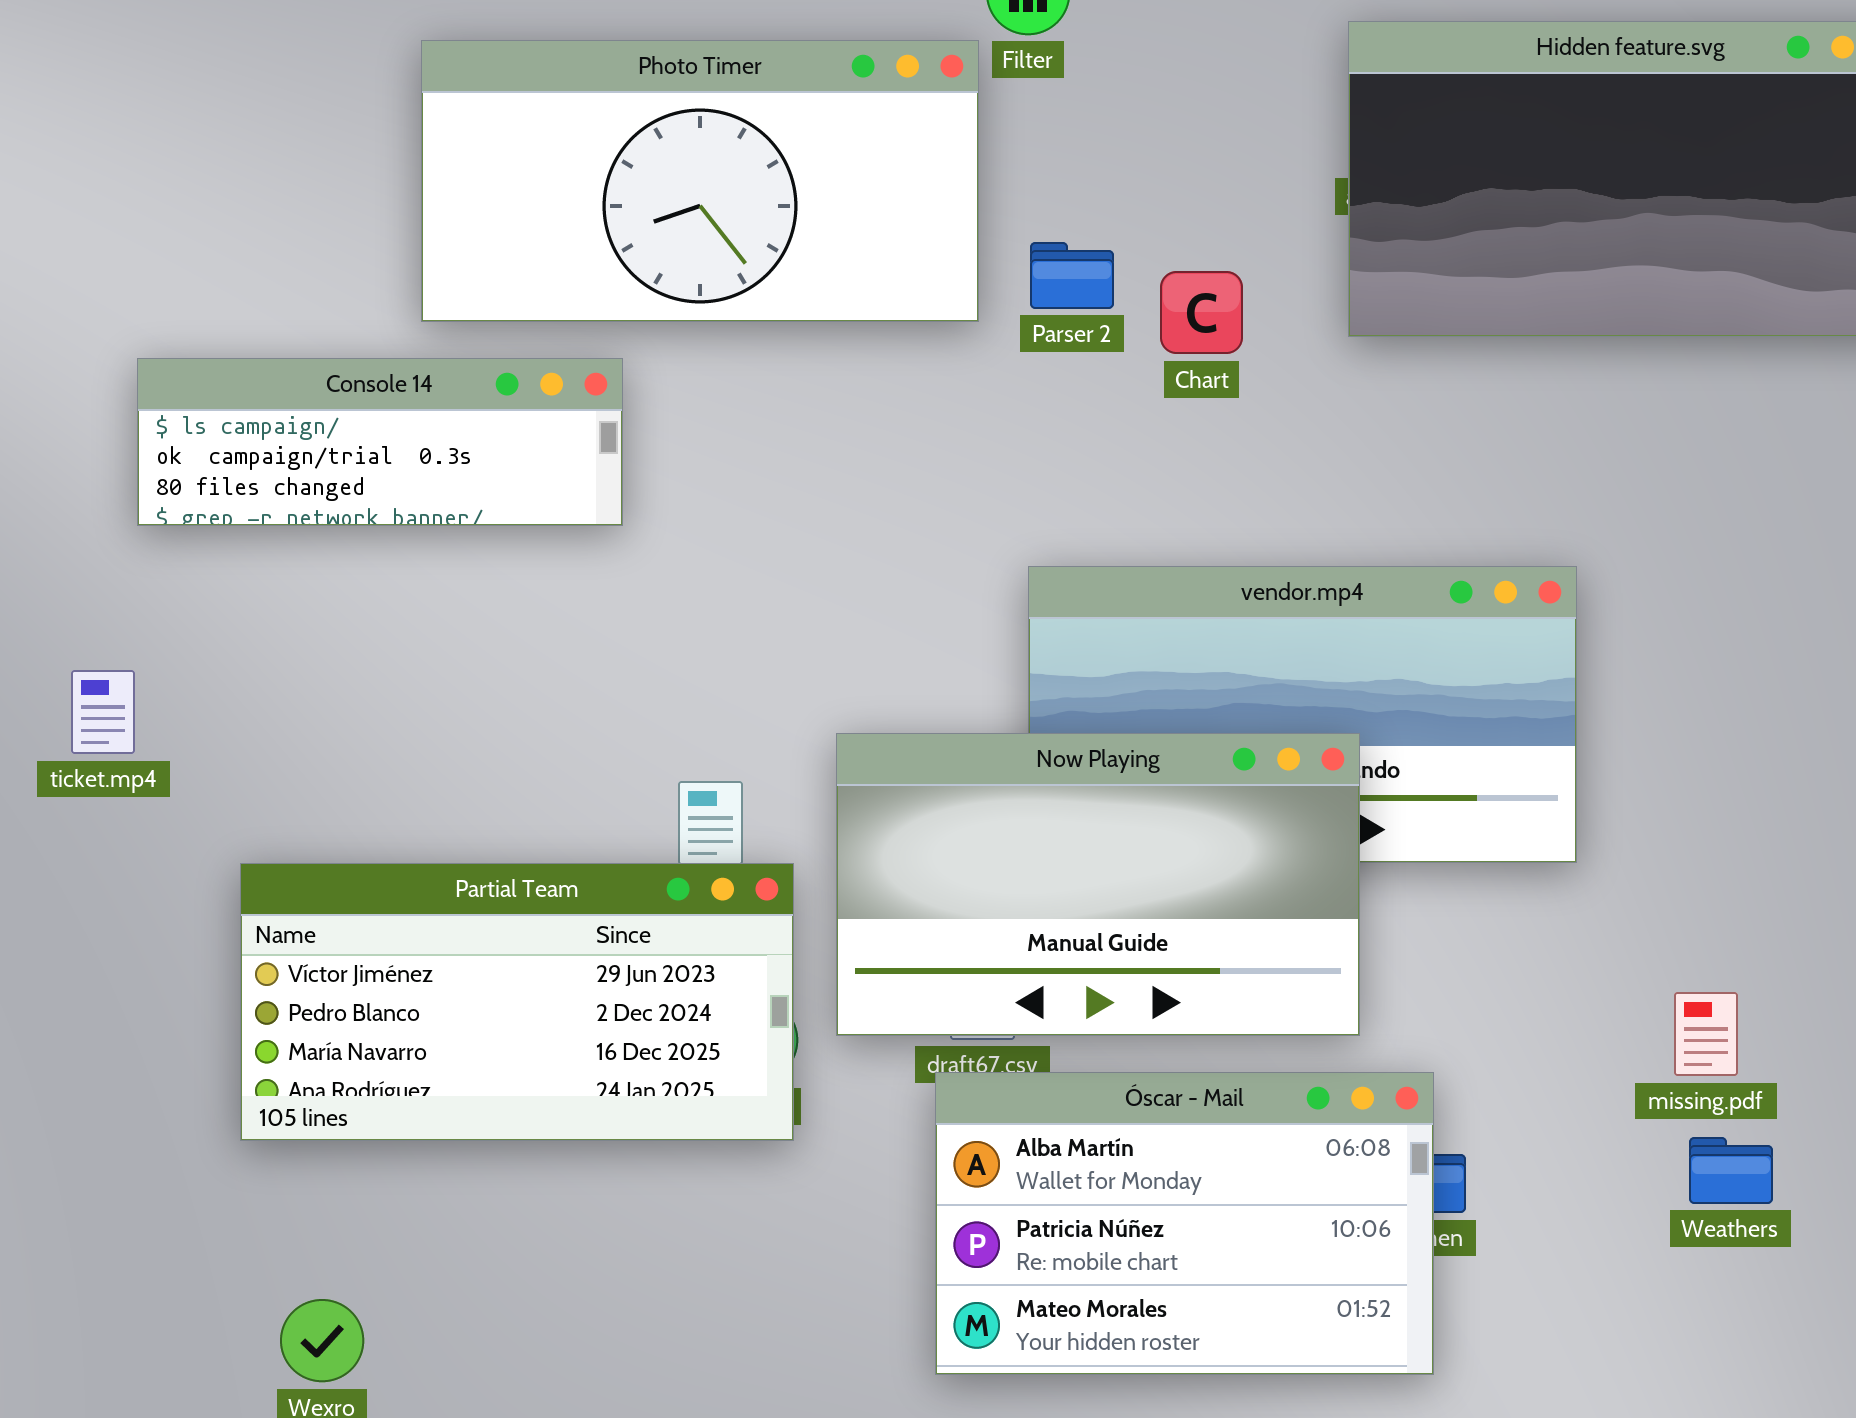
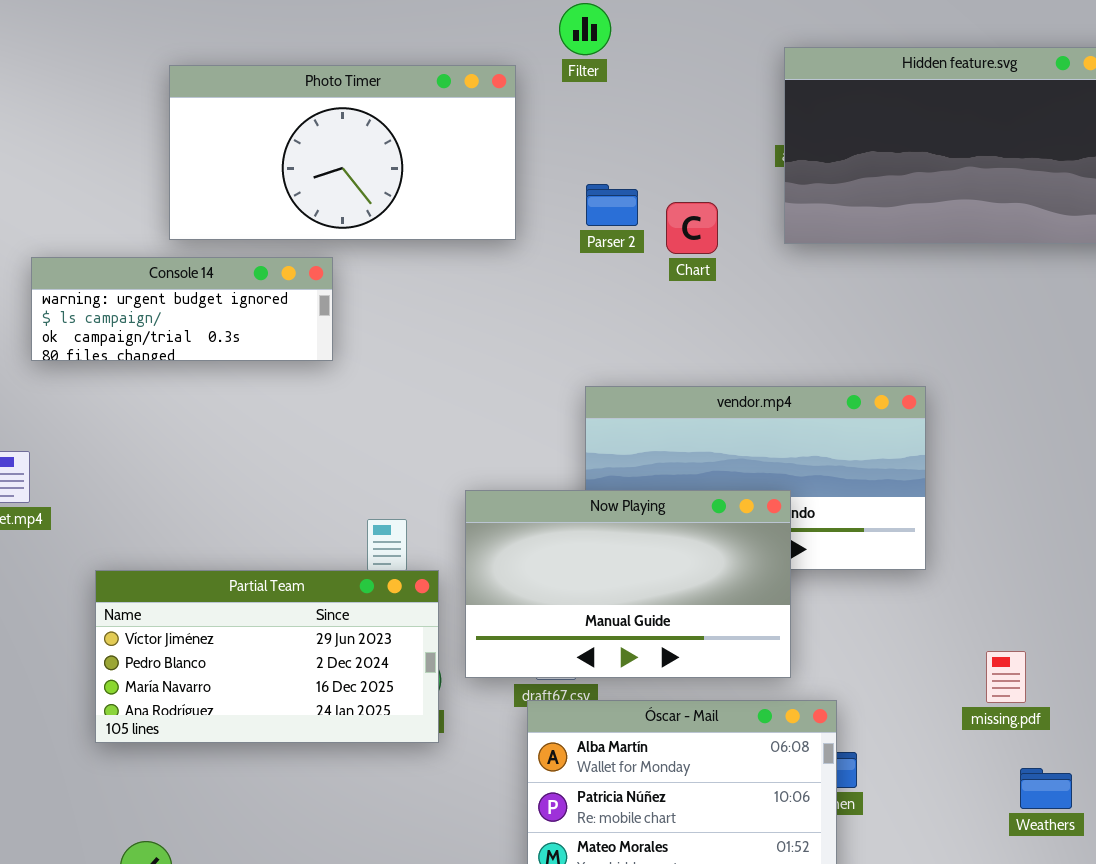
Photo Timer: [421,40,979,322] -> [169,65,516,240], moved
Console 14: [137,358,623,526] -> [31,257,333,361], scrolled up 1 row
Weathers: [1689,1137,1773,1204] -> [1020,768,1072,809], moved

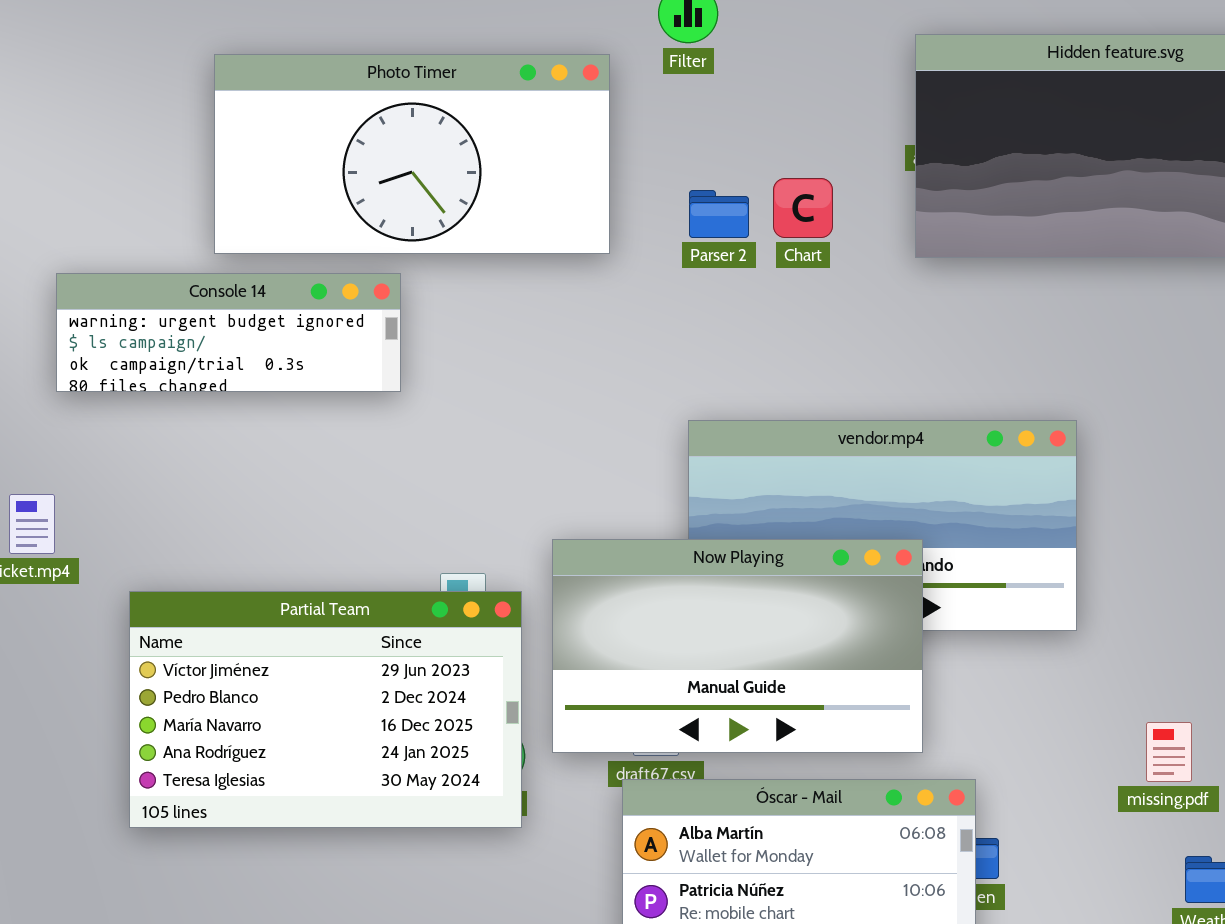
Chart: [666,202,718,254] -> [773,178,833,238], moved
Partial Team: [95,570,439,743] -> [129,591,522,828], resized

